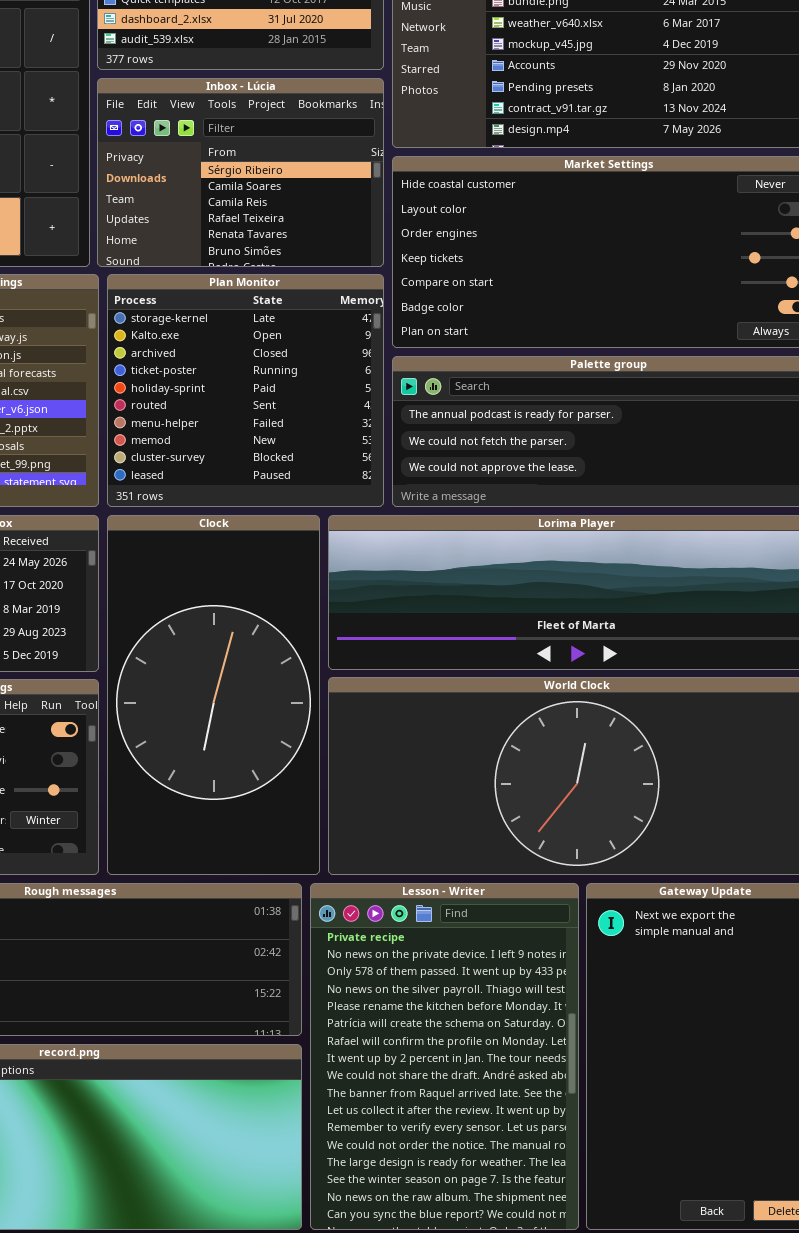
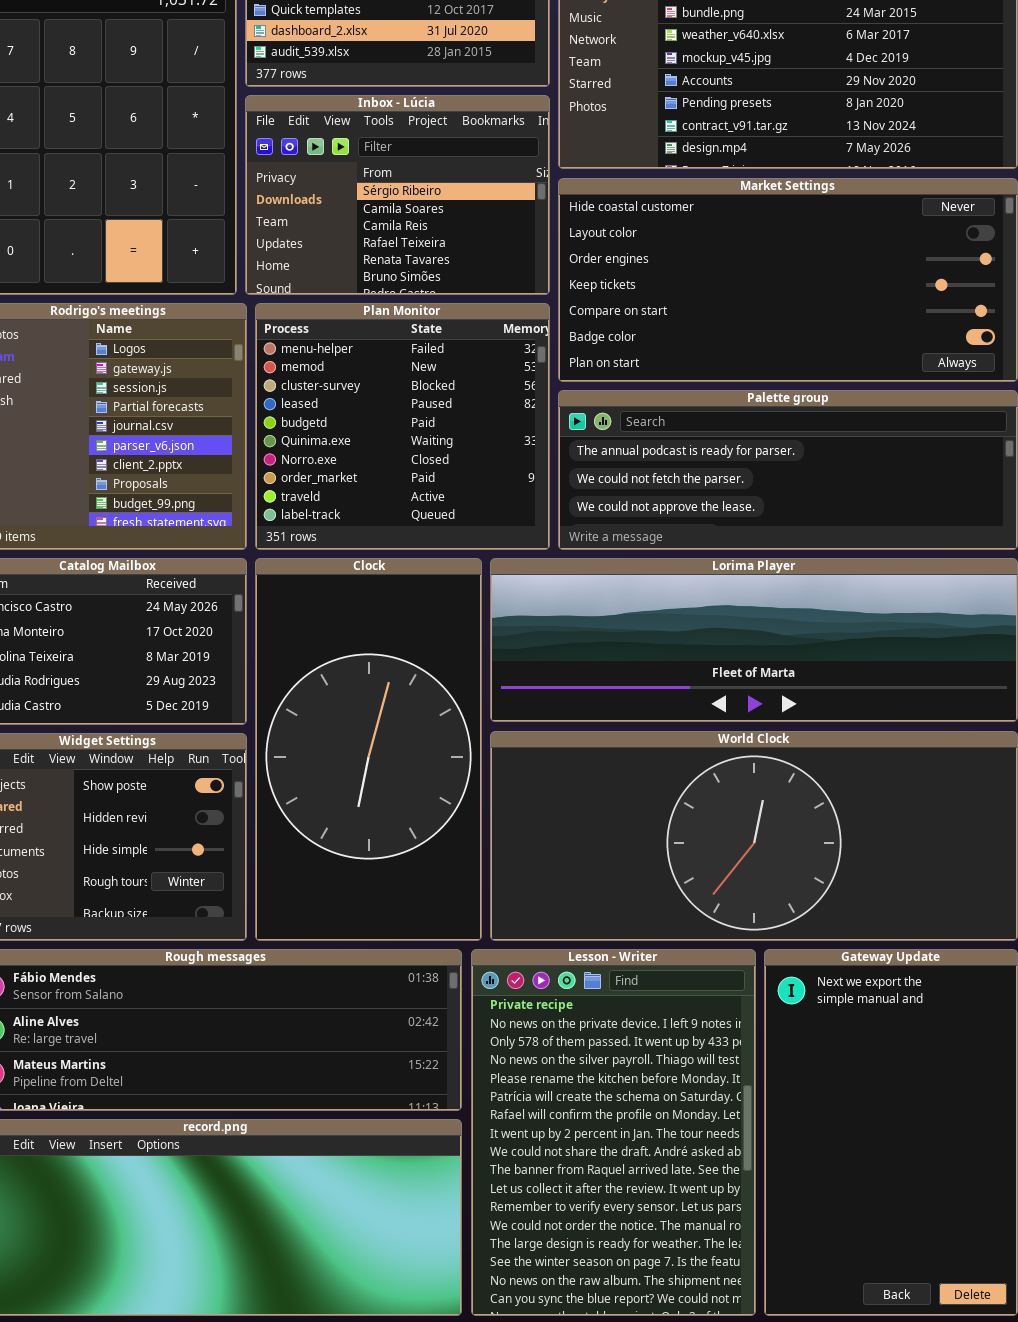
Plan Monitor: [107,274,384,507] -> [255,303,550,550], scrolled down 6 rows

